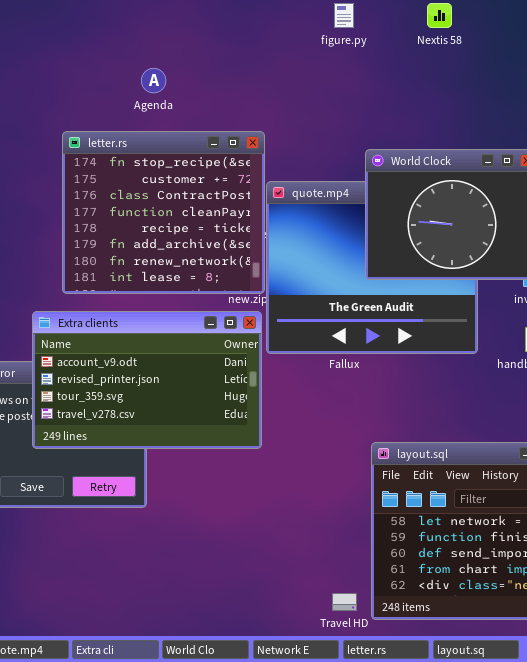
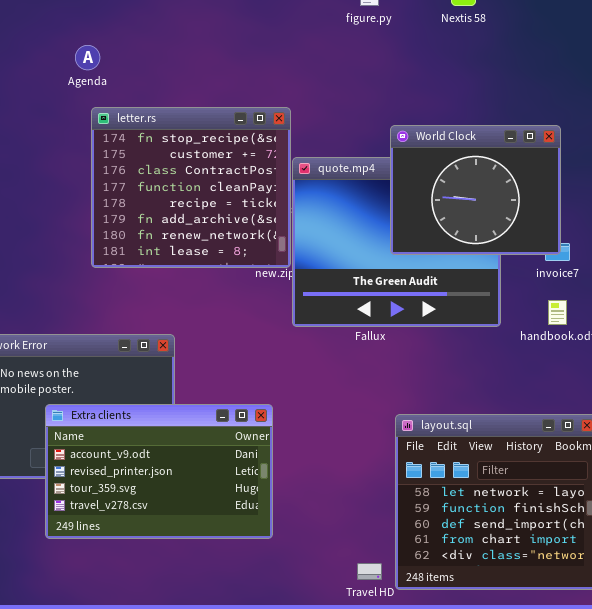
Agenda: [141,68,166,93] -> [75,45,100,70], moved
Extra clients: [32,311,262,449] -> [45,404,273,539], moved

